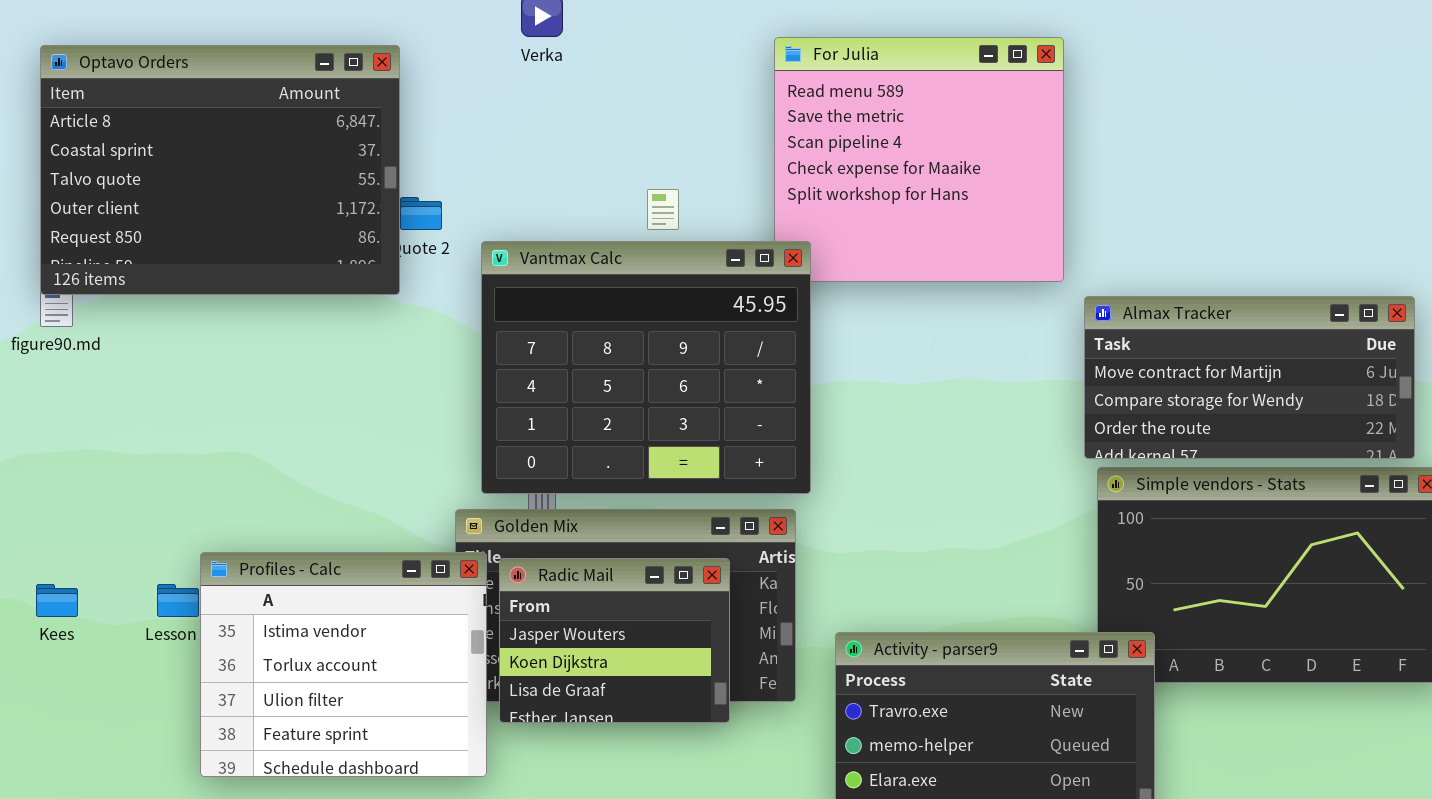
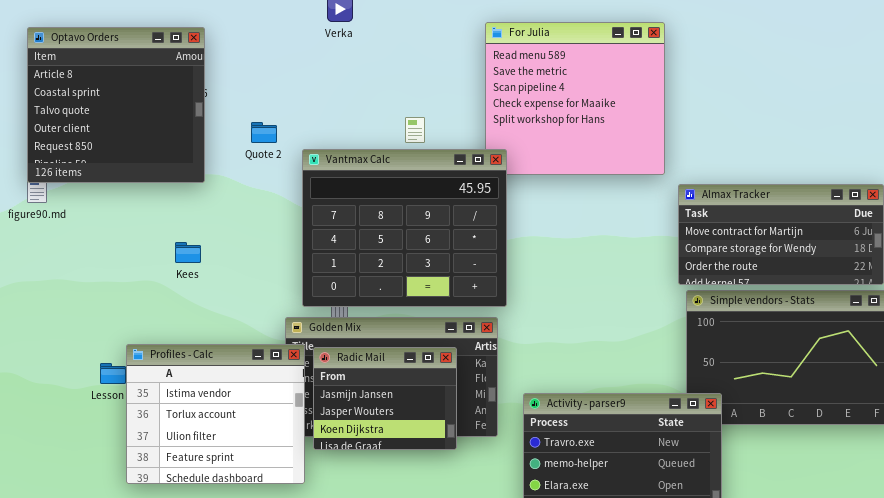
Optavo Orders: [40,45,400,295] -> [27,27,205,183], resized
Radic Mail: [499,558,730,723] -> [313,347,457,450], scrolled up 1 row
Kees: [36,584,78,617] -> [175,242,201,263], moved

